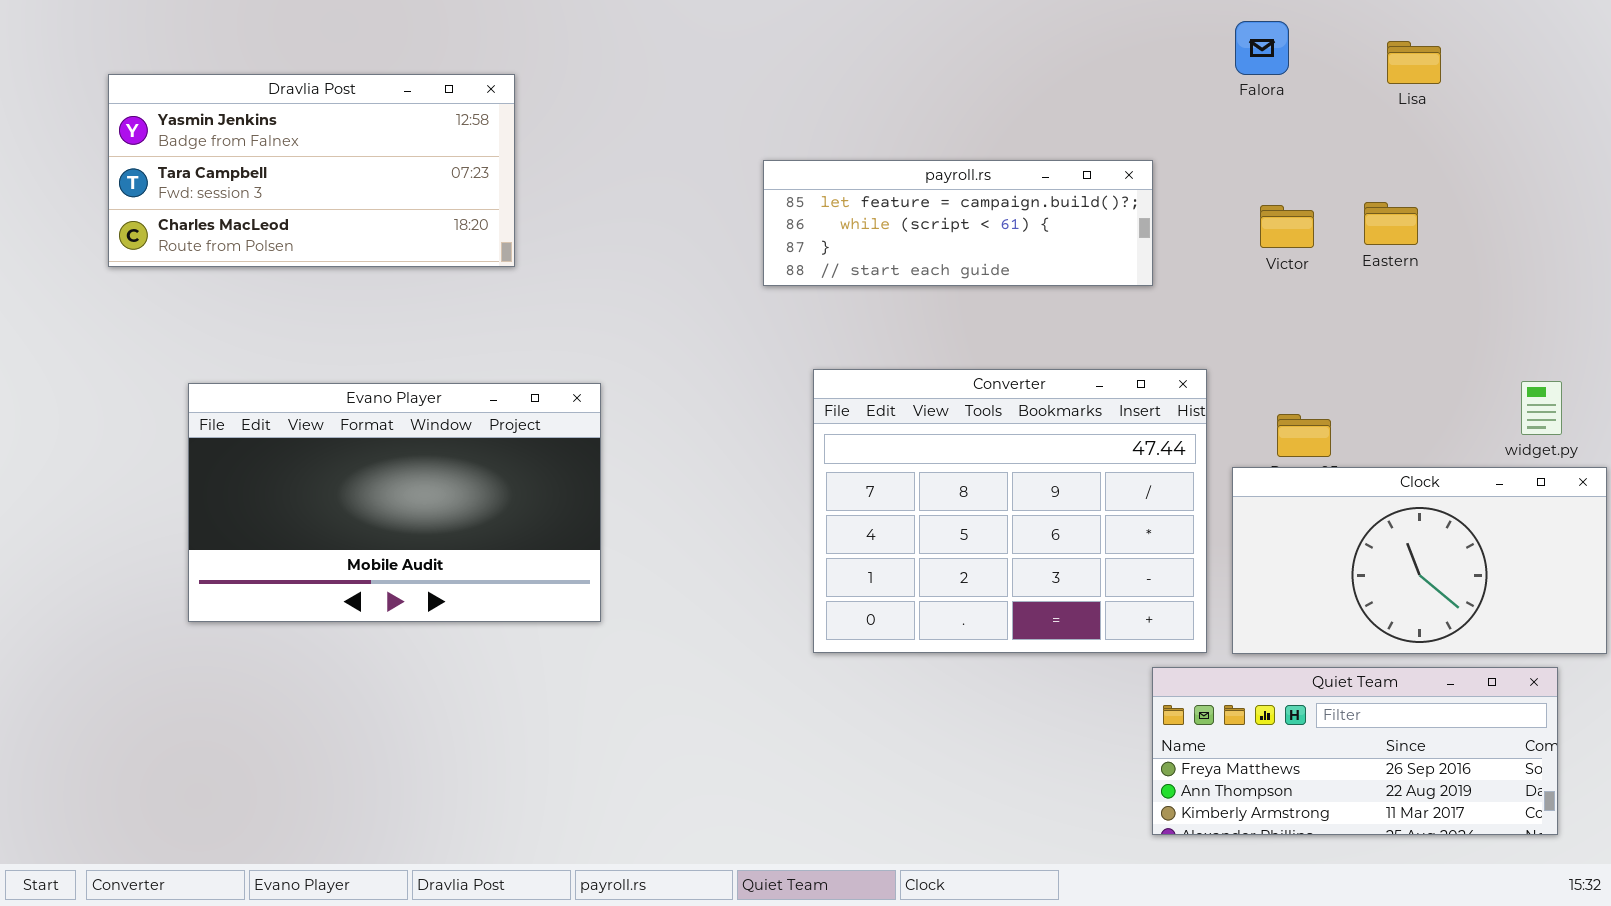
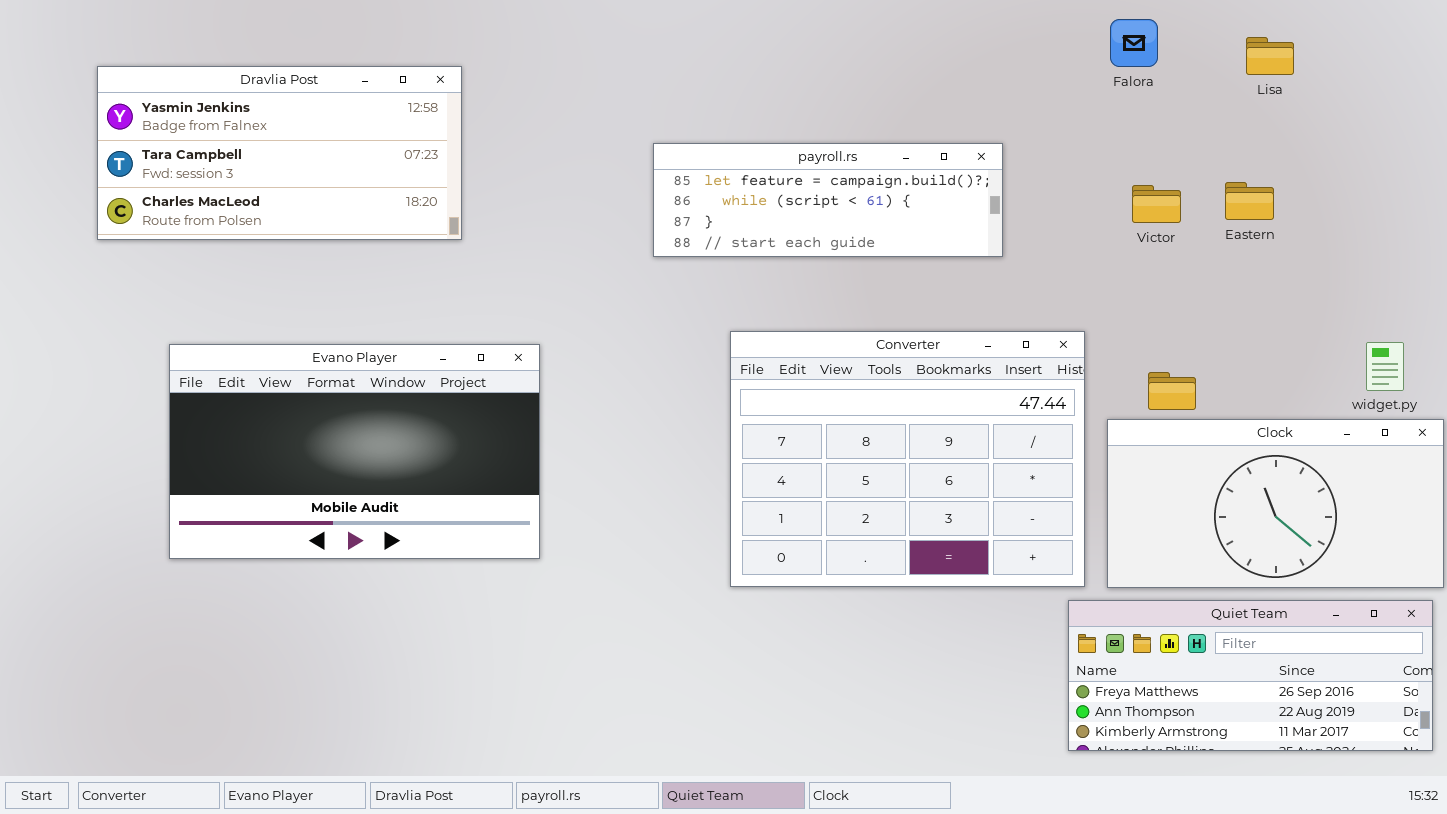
payroll.rs: [763,160,1153,286] -> [653,143,1003,257], moved
Quiet Team: [1152,667,1558,835] -> [1068,600,1433,751], moved

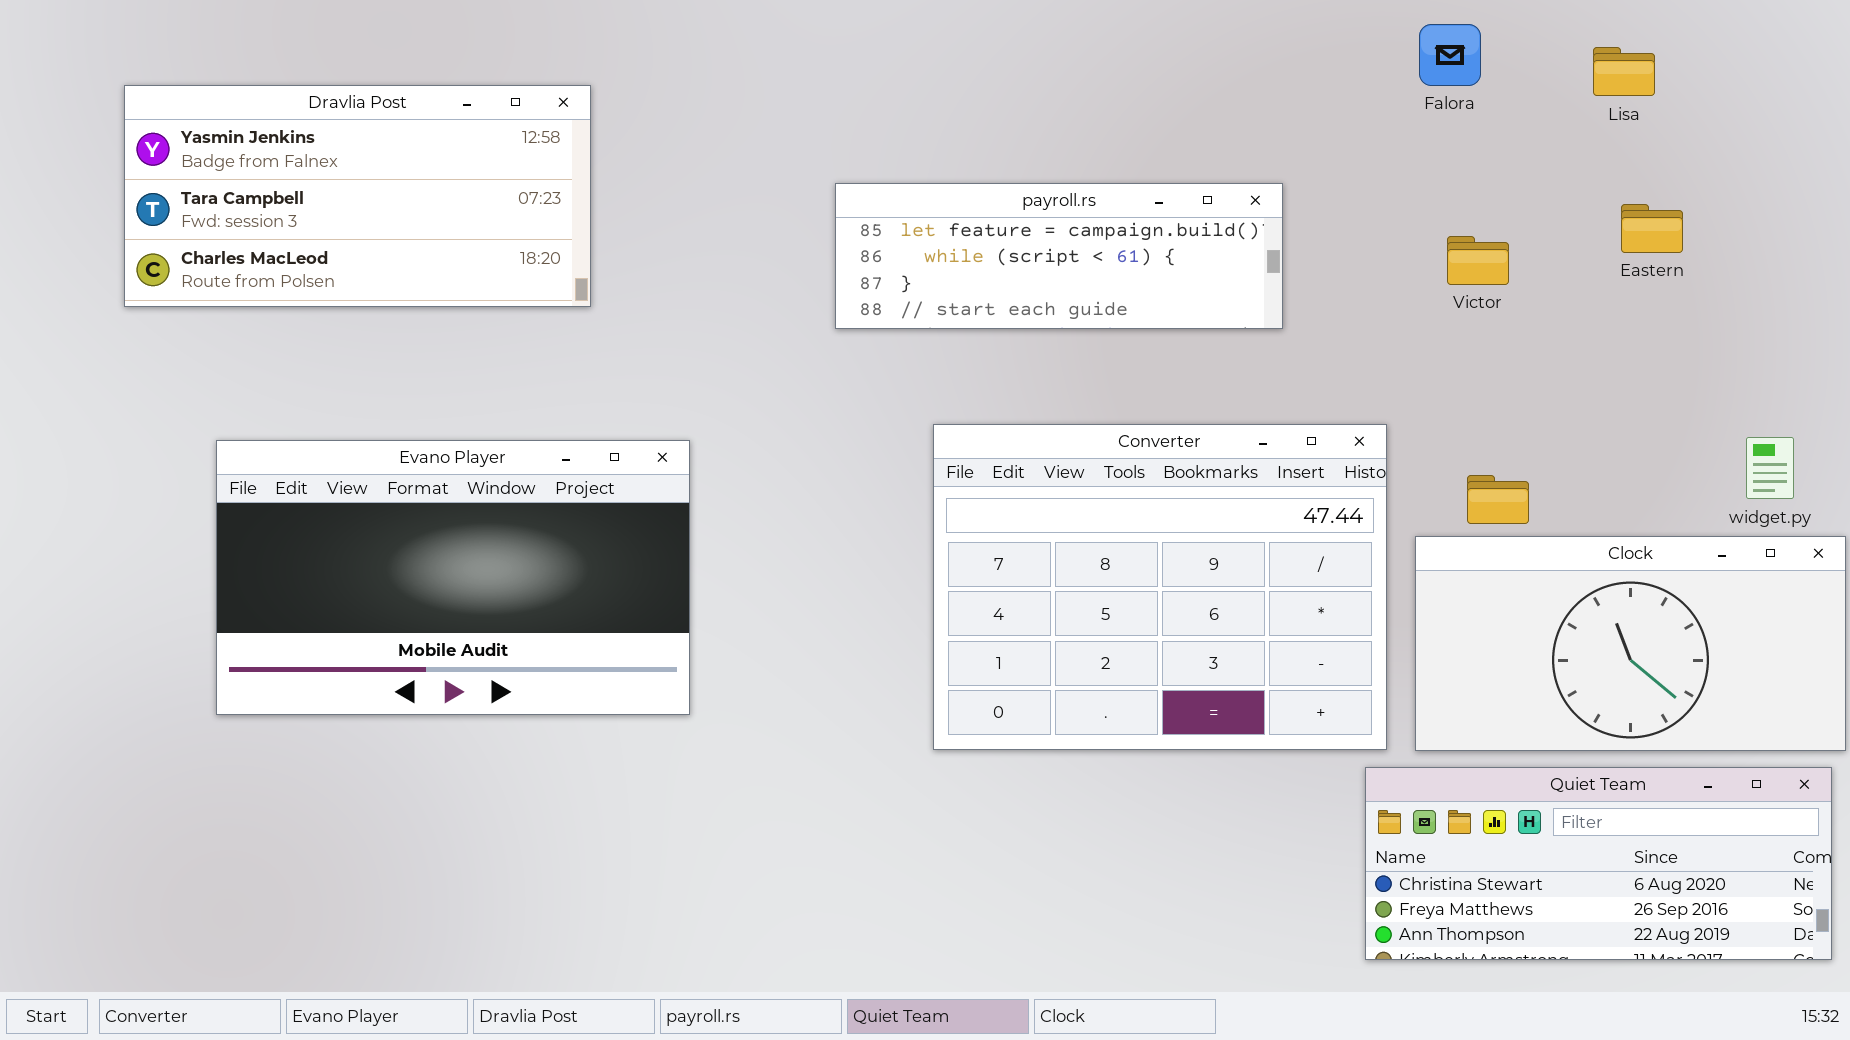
Eastern: [1225,182,1274,220] -> [1621,204,1683,253], moved
Quiet Team: [1068,600,1433,751] -> [1365,767,1832,960], scrolled up 1 row

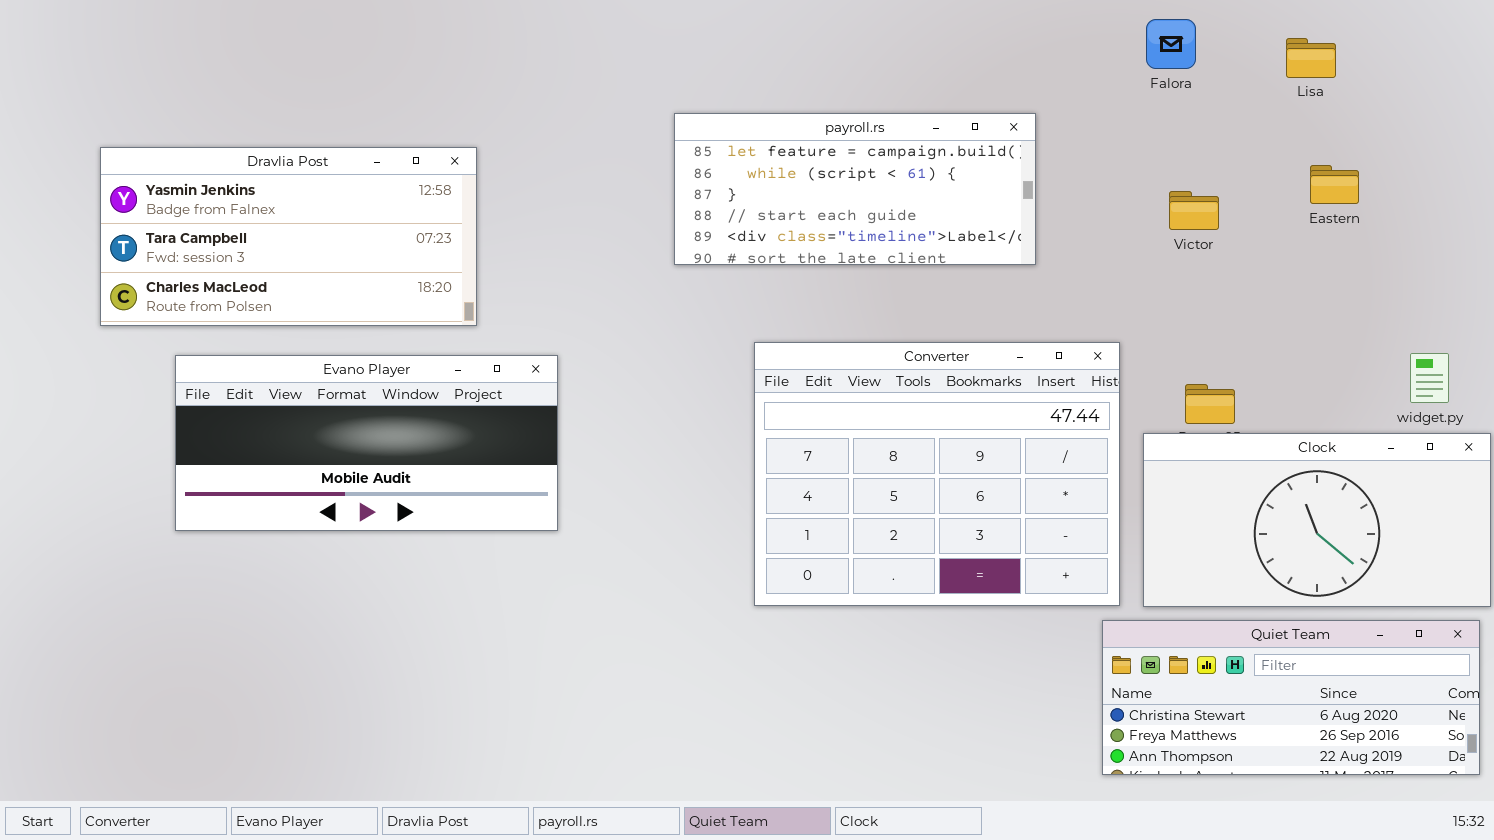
Dravlia Post: [124,85,591,307] -> [100,147,477,326], moved
payroll.rs: [835,183,1283,329] -> [674,113,1036,265], resized
Evano Player: [216,440,690,715] -> [175,355,558,531], resized

